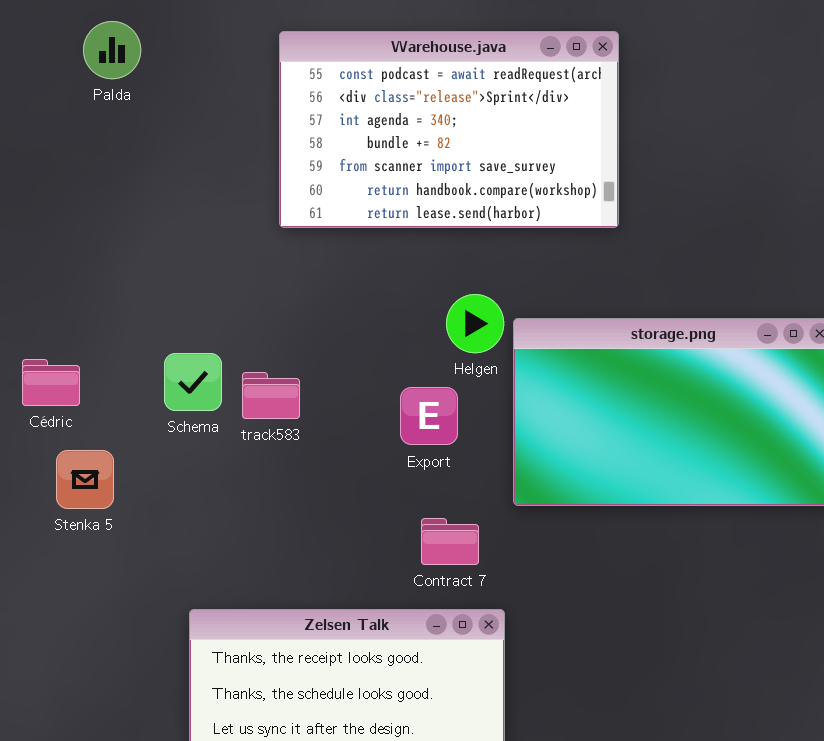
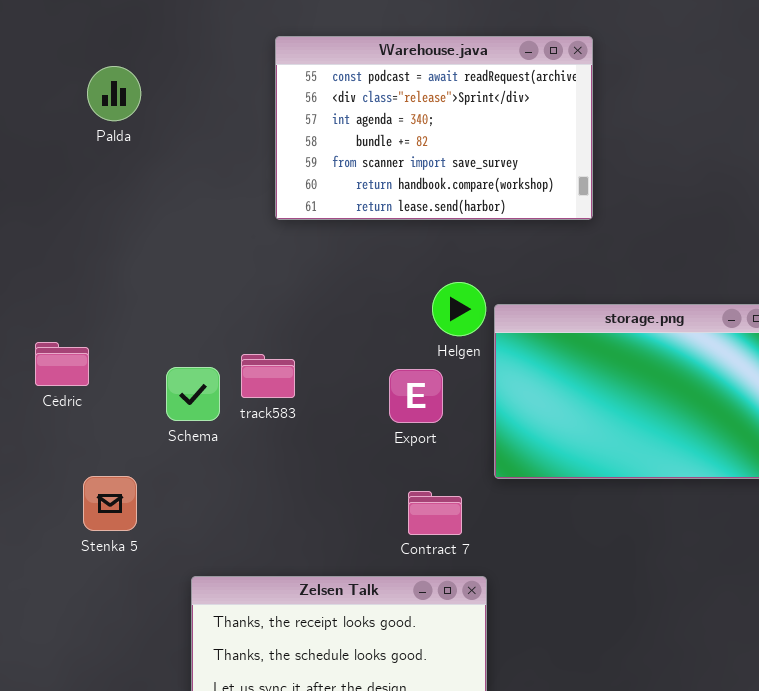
Palda: [83,21,141,79] -> [87,66,141,121], moved
Schema: [164,353,222,411] -> [166,367,220,421], moved
Stenka 5: [56,450,114,509] -> [83,476,137,531], moved

